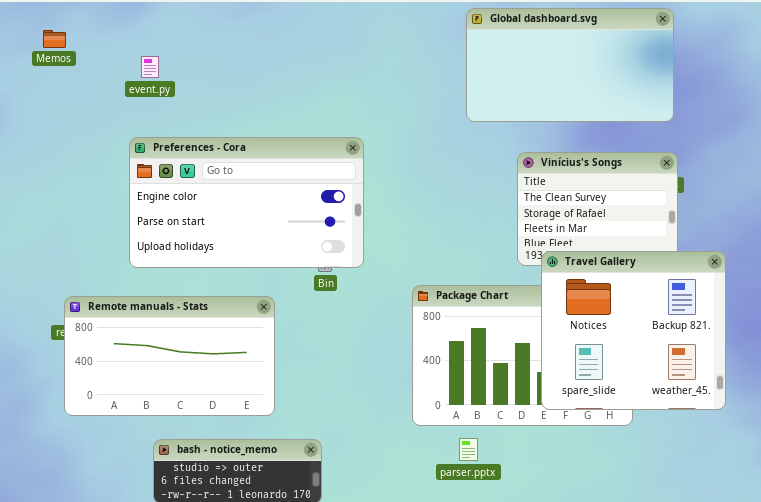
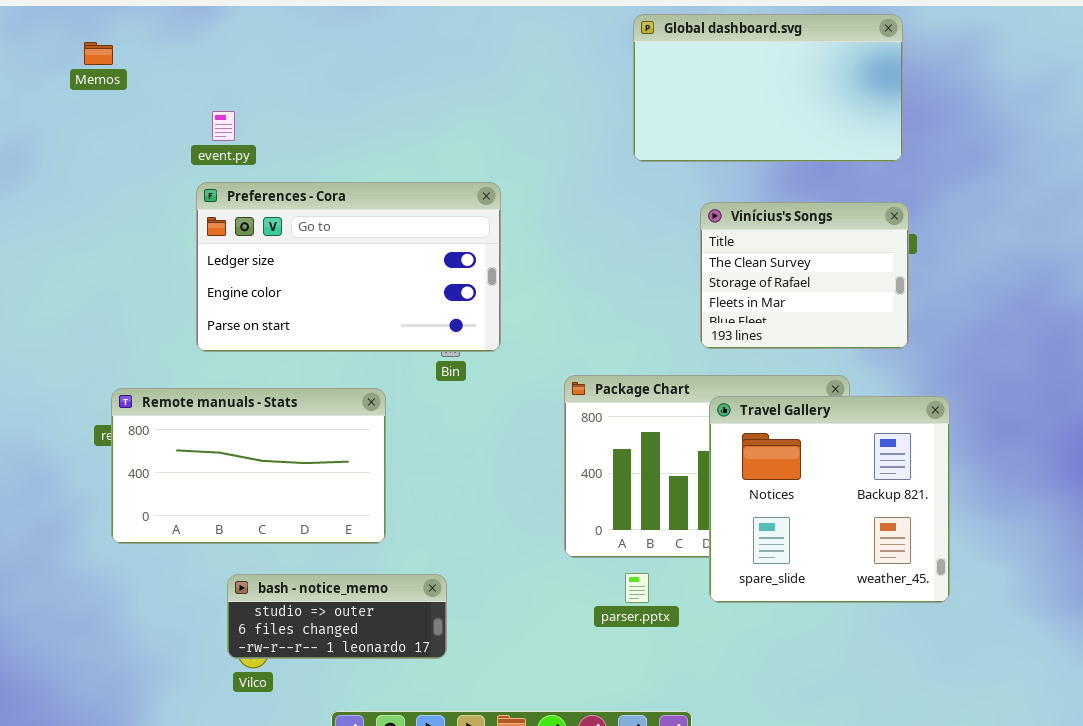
event.py: [141,56,159,78] -> [212,111,235,141], moved
Preferences - Cora: [129,137,364,268] -> [196,182,501,352], scrolled up 1 row
Travel Gallery: [541,251,726,410] -> [709,396,950,603], moved

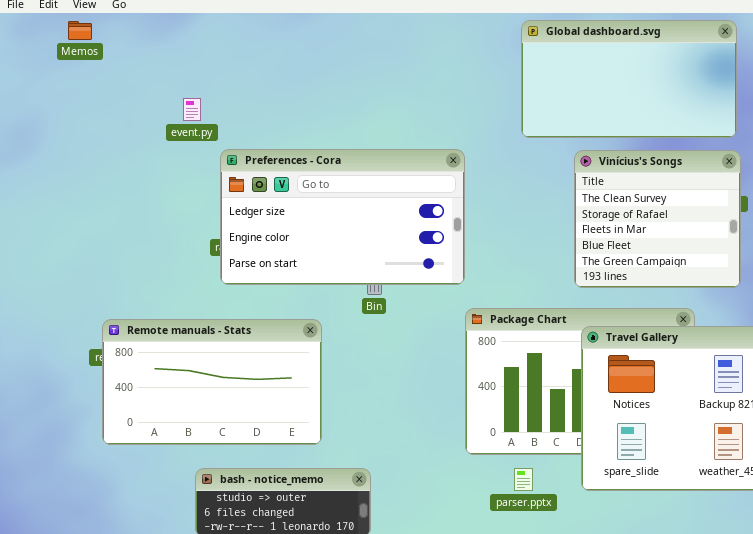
Memos: [84,42,113,65] -> [68,21,92,40], moved
Preferences - Cora: [196,182,501,352] -> [220,149,465,285], moved
Vinícius's Songs: [700,202,909,349] -> [574,150,741,288], resized

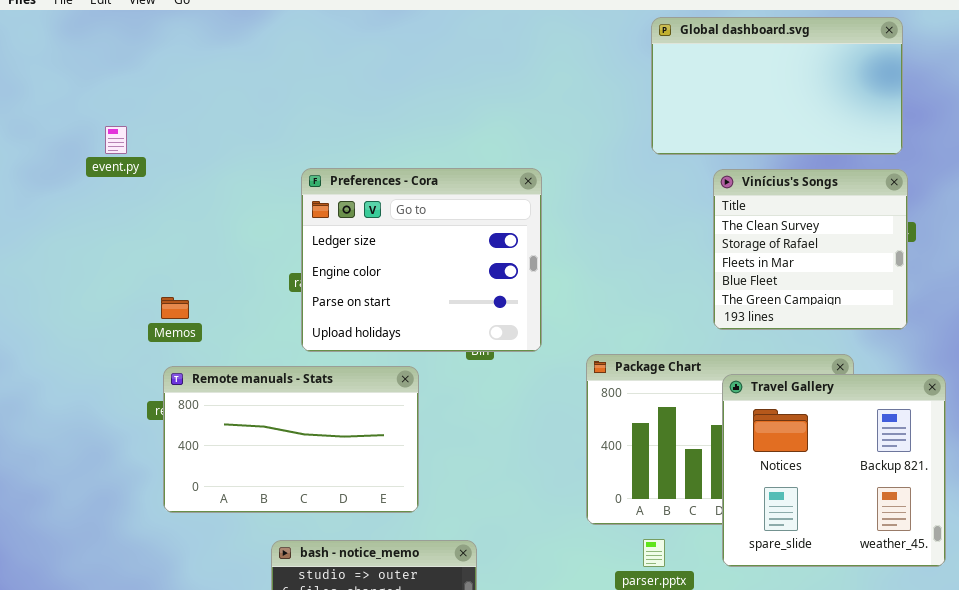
Memos: [68,21,92,40] -> [161,297,189,319], moved
event.py: [183,98,201,121] -> [105,126,127,154], moved
Preferences - Cora: [220,149,465,285] -> [301,168,542,352], resized

